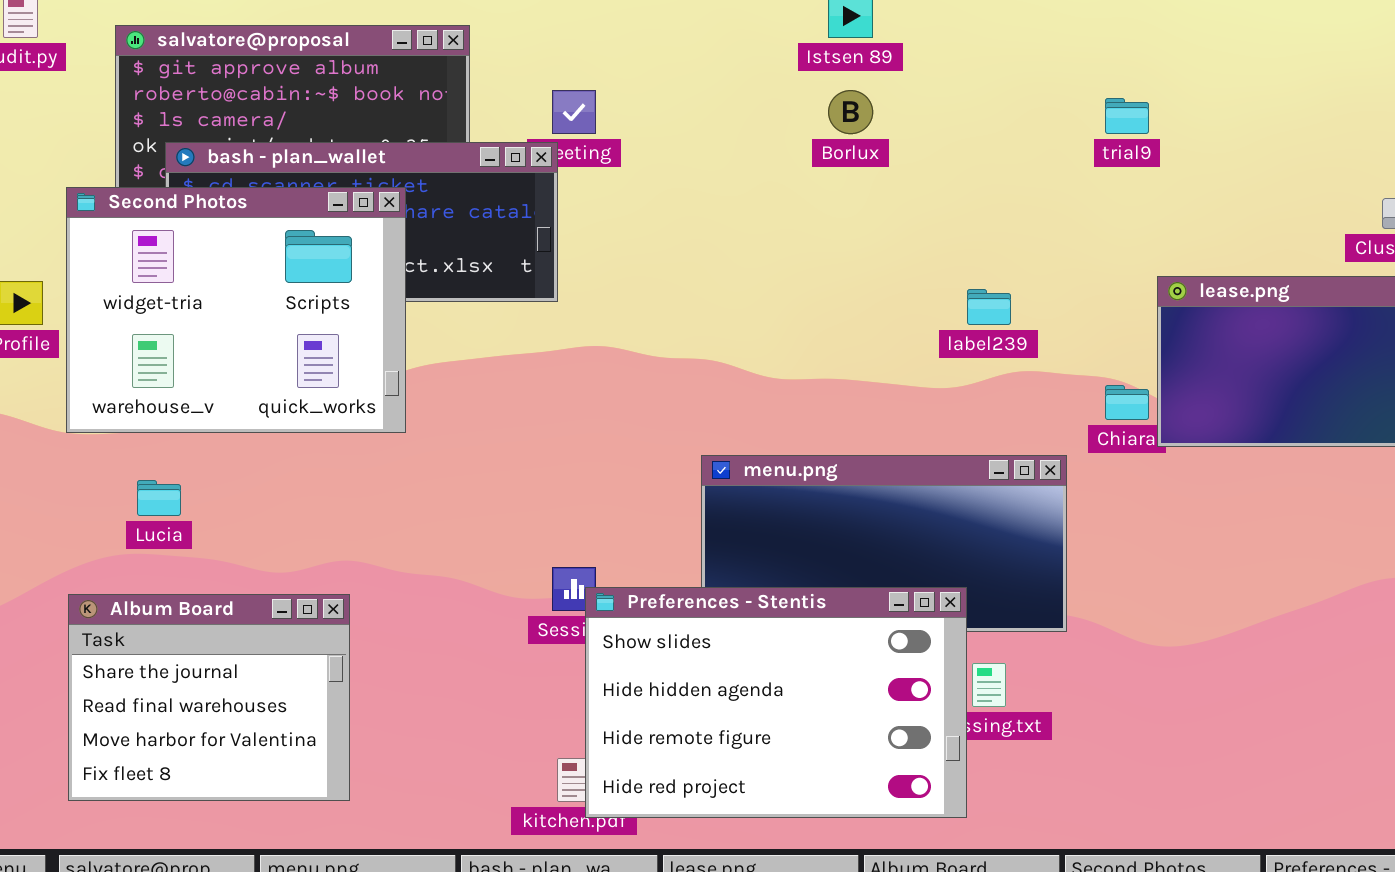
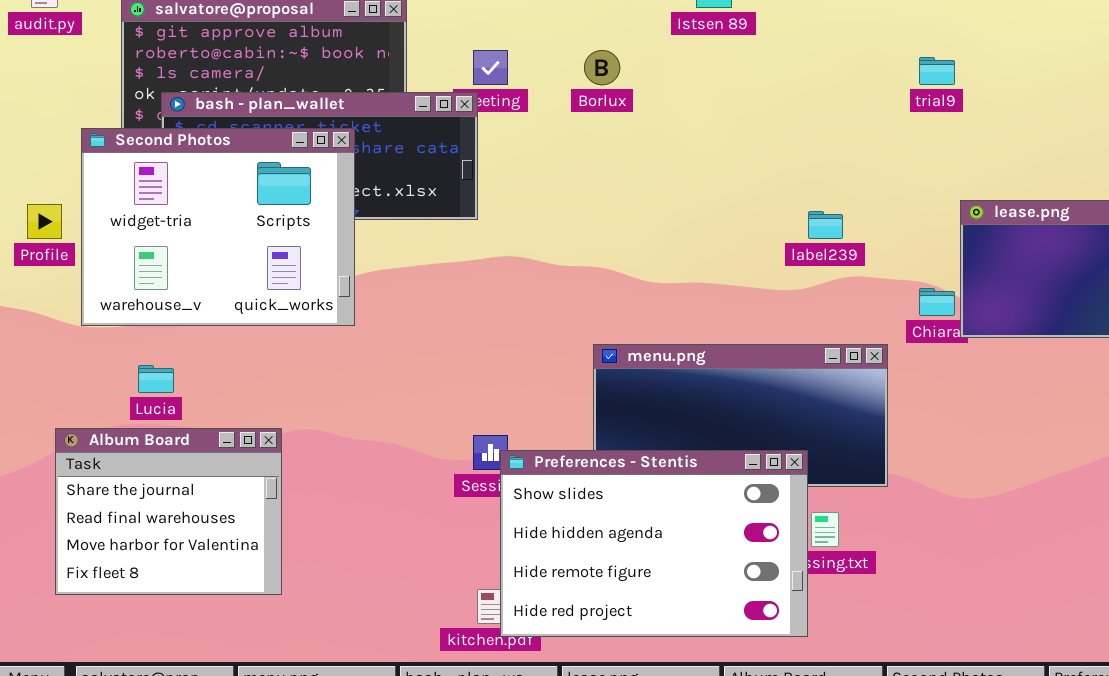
Borlux: [828,90,873,134] -> [584,50,620,85], moved
Album Board: [68,594,350,801] -> [55,428,282,595], moved

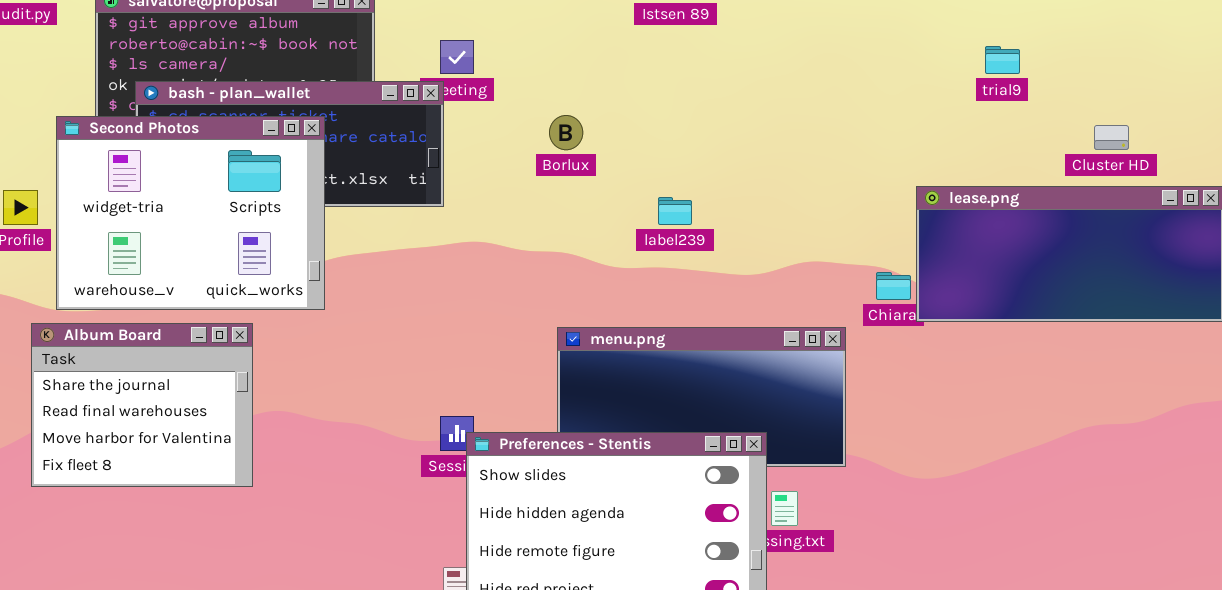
Borlux: [584,50,620,85] -> [549,115,583,150], moved
trial9: [919,57,955,85] -> [985,46,1020,74], moved
label239: [808,211,843,239] -> [658,197,692,225], moved
Album Board: [55,428,282,595] -> [31,323,253,487], moved

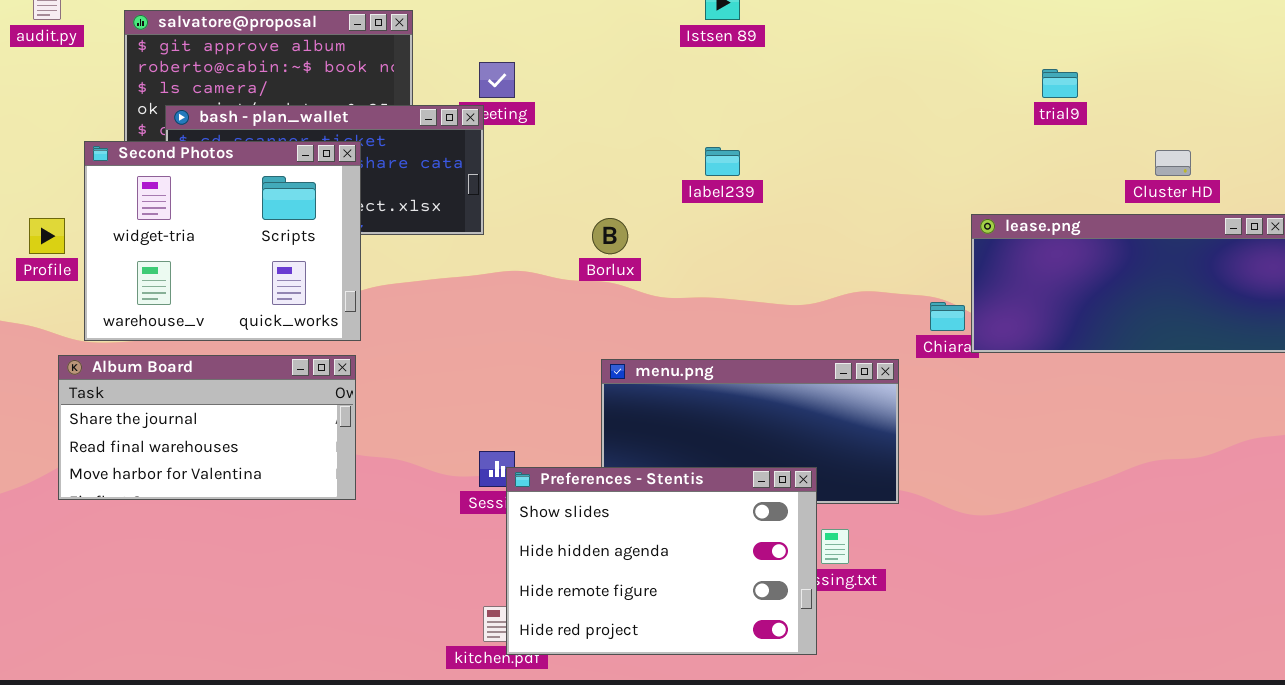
Borlux: [549,115,583,150] -> [592,218,628,254], moved
label239: [658,197,692,225] -> [705,147,740,176], moved
Album Board: [31,323,253,487] -> [58,355,356,500], resized

